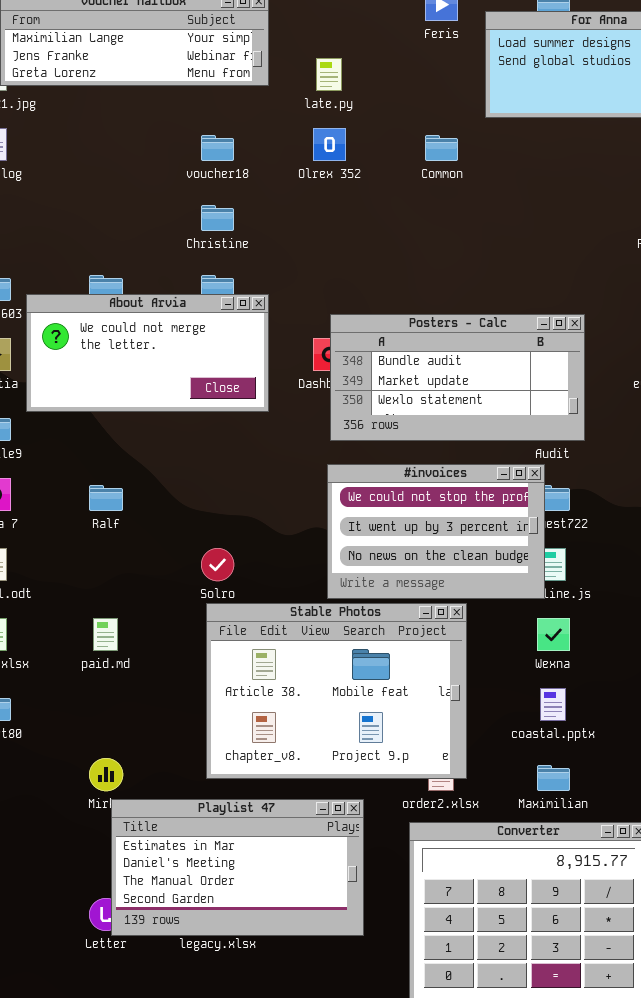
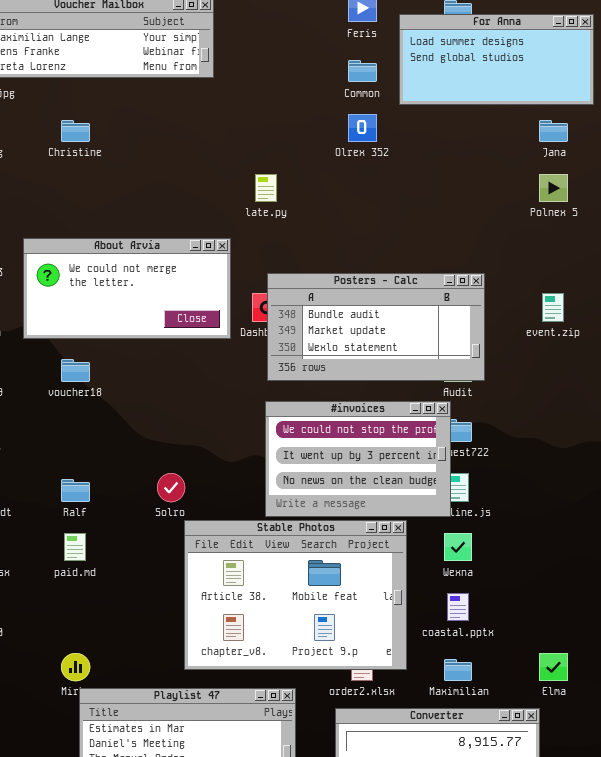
late.py: [316,58,342,91] -> [255,174,277,202], moved
Olrex 352: [313,128,346,161] -> [348,114,377,142], moved
voucher18: [201,135,234,161] -> [61,359,90,382], moved
Common: [425,135,458,161] -> [348,60,377,82], moved
Christine: [201,205,234,231] -> [61,120,90,142], moved
About Arvia: [26,294,269,412] -> [23,238,231,339], moved
Ralf: [89,485,123,511] -> [61,479,90,502], moved
Stable Photos: [206,603,467,779] -> [184,520,407,670], moved

